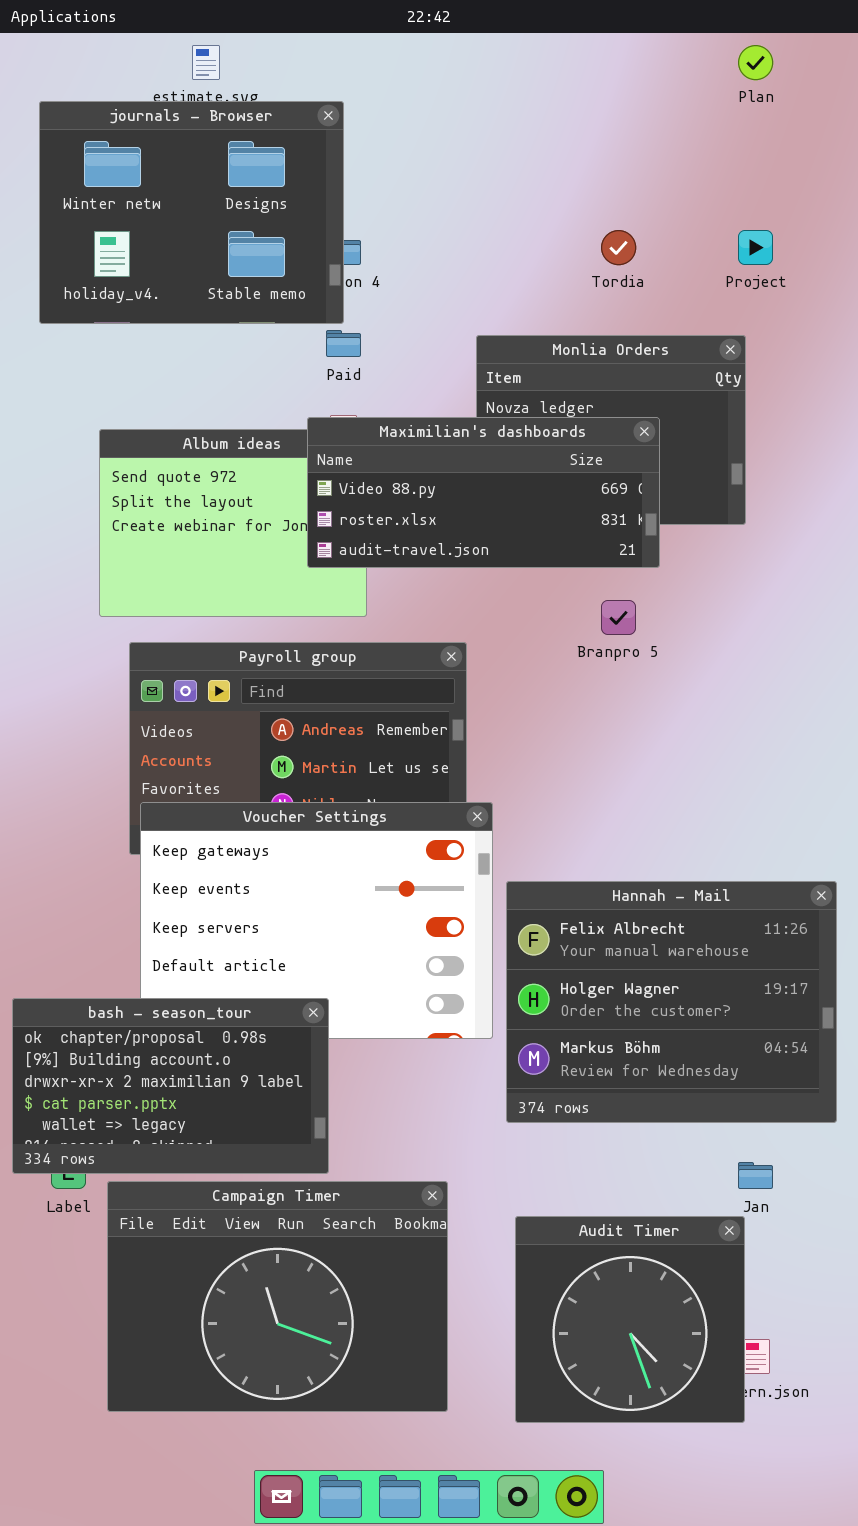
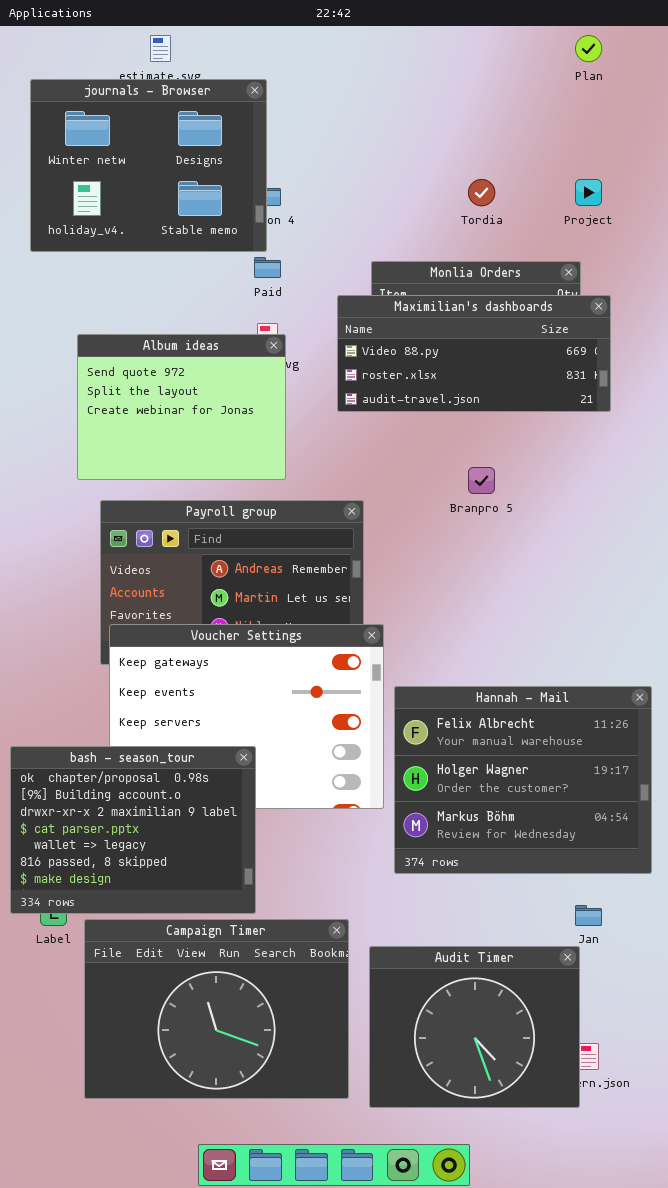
Maximilian's dashboards: [307,417,660,568] -> [337,295,611,412], moved
bash - season_tour: [12,998,329,1174] -> [10,746,256,914], resized
Audit Timer: [515,1216,745,1423] -> [369,946,580,1108], resized

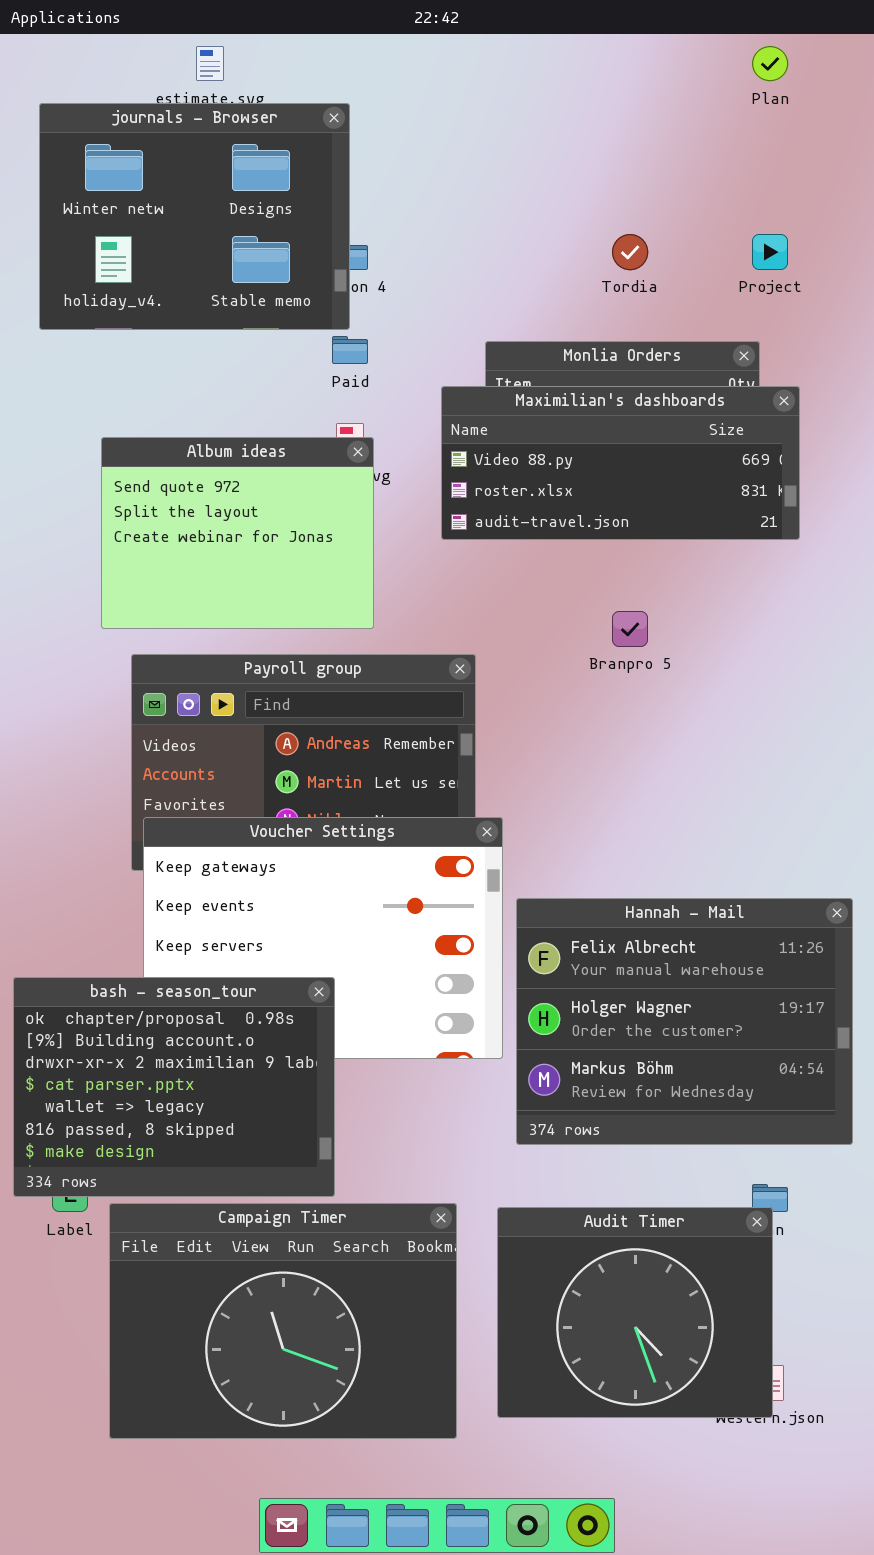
Audit Timer: [369,946,580,1108] -> [497,1207,773,1418], moved

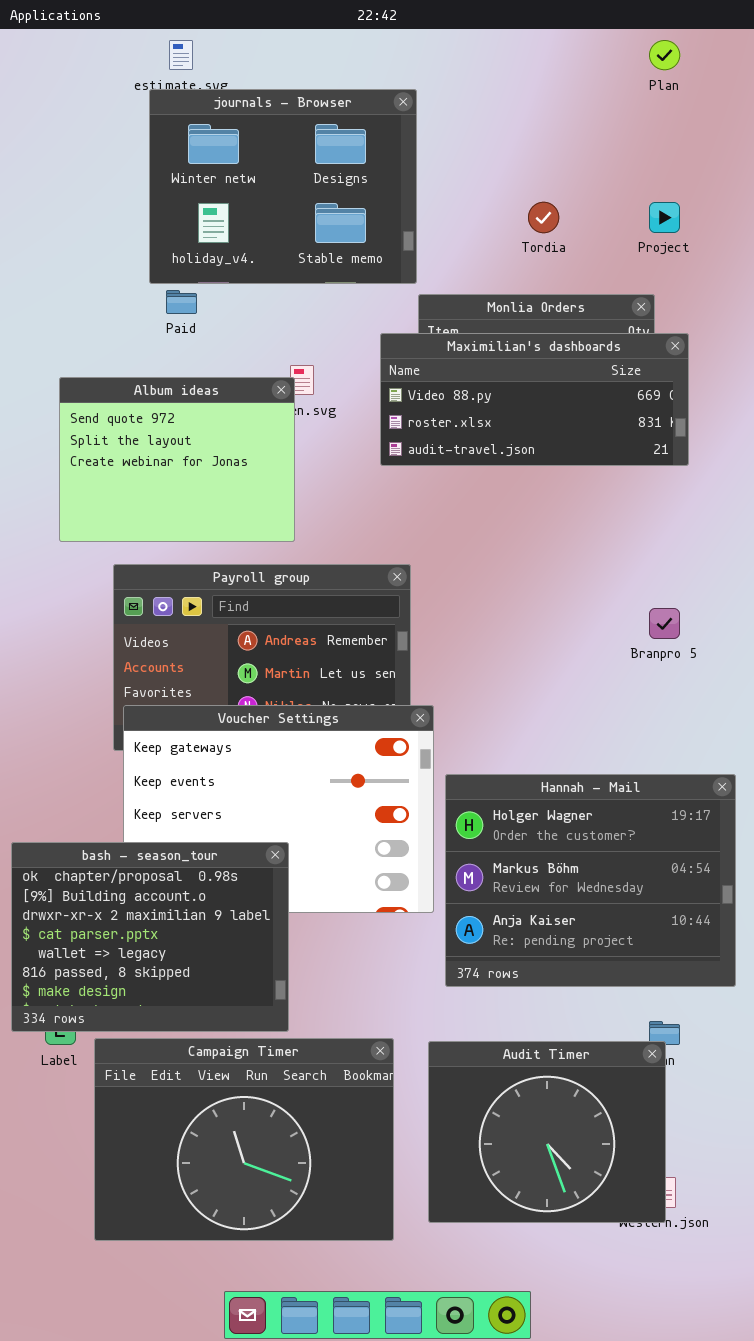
journals - Browser: [39,103,350,330] -> [149,89,417,284], moved
Paid: [332,336,368,364] -> [166,290,197,314], moved
Album ideas: [101,437,374,629] -> [59,377,295,542], moved
Branpro 5: [612,611,648,647] -> [649,608,680,639], moved
Hannah - Mail: [516,898,853,1145] -> [445,774,736,987], scrolled down 1 row

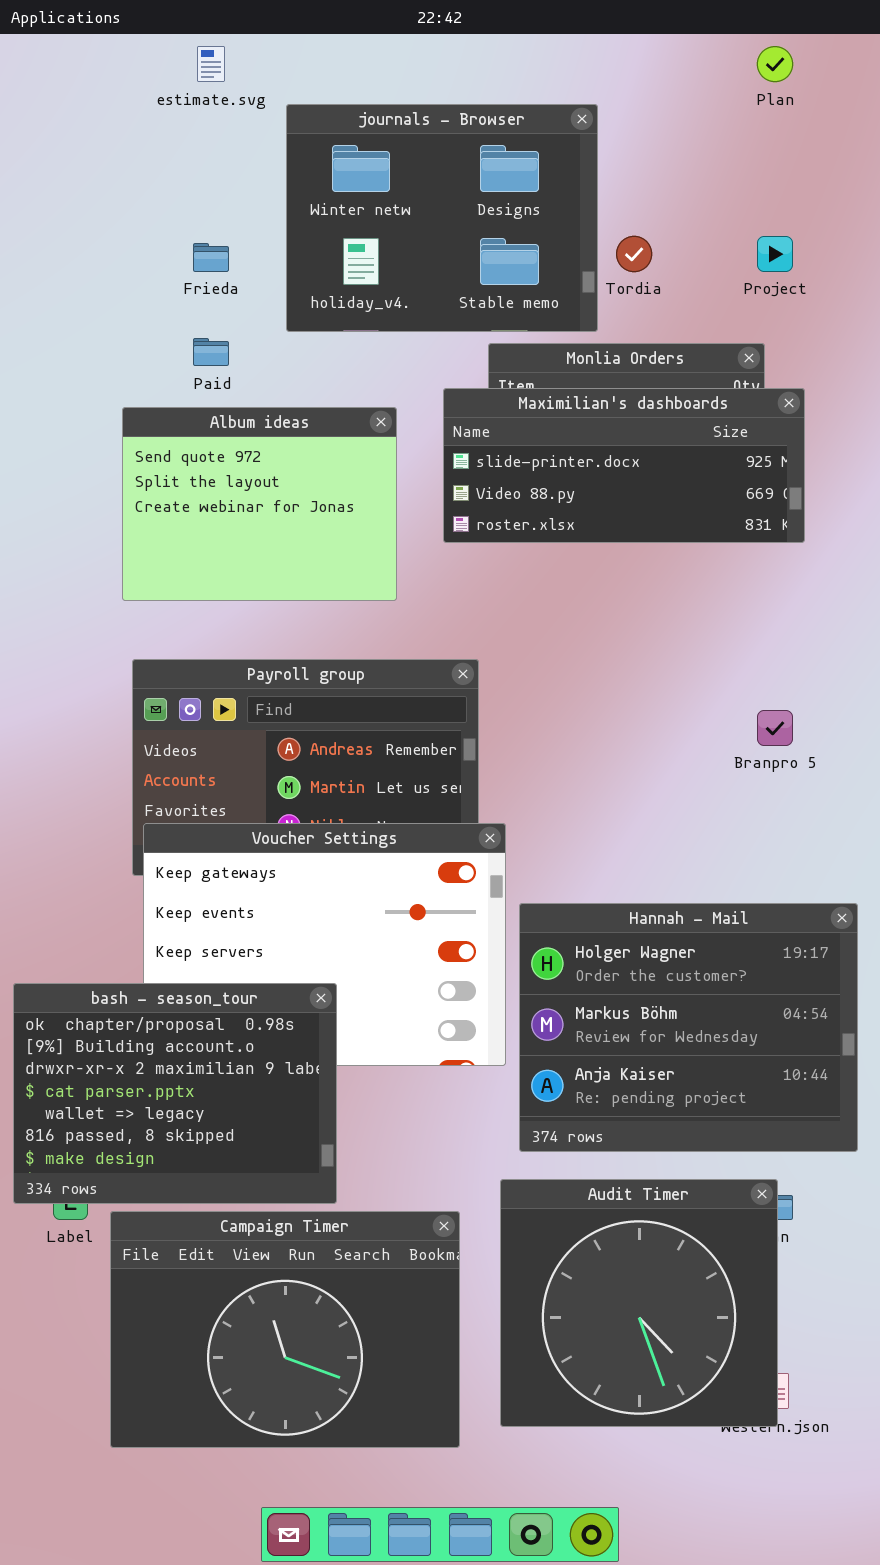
journals - Browser: [149,89,417,284] -> [286,104,598,332], moved
Maximilian's dashboards: [380,333,689,466] -> [443,388,805,543], scrolled up 1 row
Album ideas: [59,377,295,542] -> [122,407,397,601], moved
Audit Timer: [428,1041,666,1223] -> [500,1179,778,1427], resized

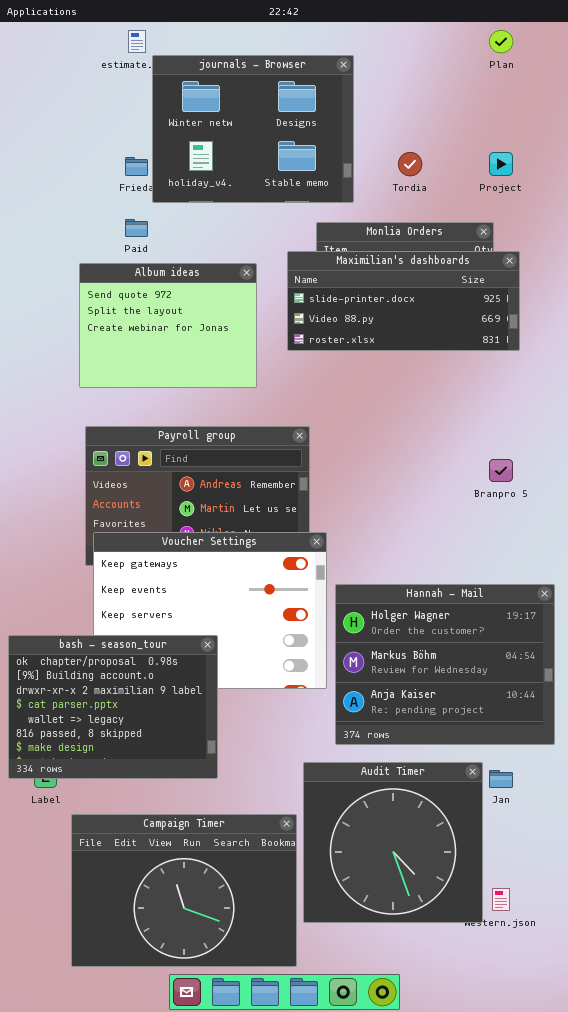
journals - Browser: [286,104,598,332] -> [152,55,354,203], moved
Audit Timer: [500,1179,778,1427] -> [303,762,483,923], moved
Campaign Timer: [110,1211,460,1448] -> [71,814,297,967], moved

